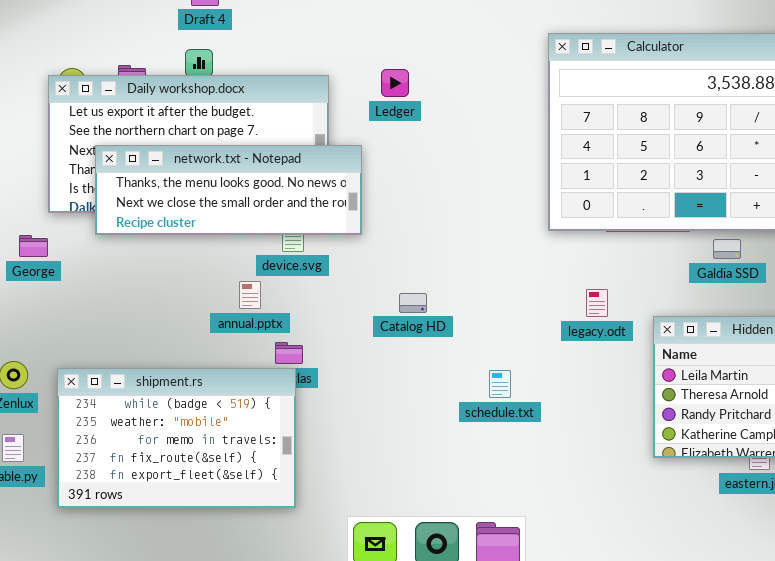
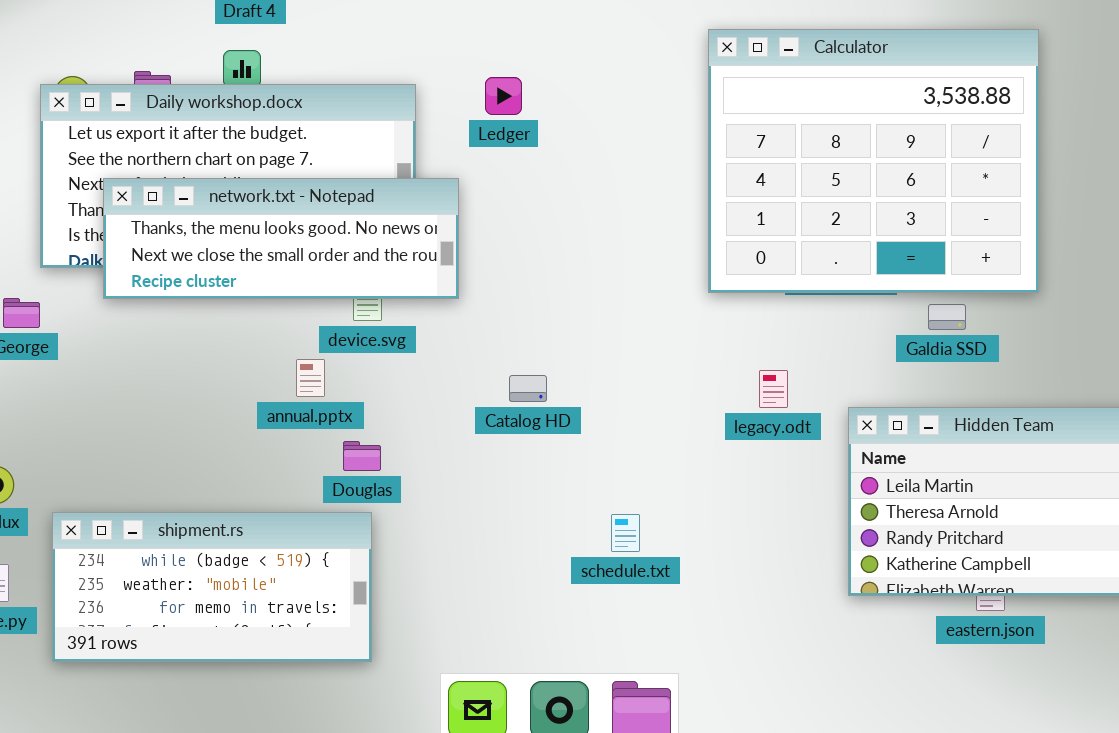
shipment.rs: [57,368,296,508] -> [52,512,372,662], resized
schedule.txt: [489,370,511,398] -> [611,514,640,552], moved

